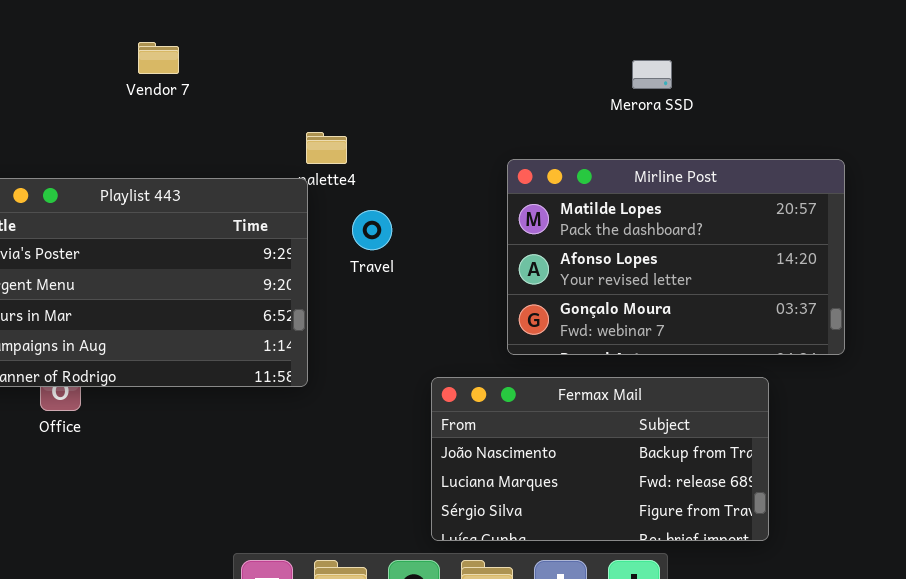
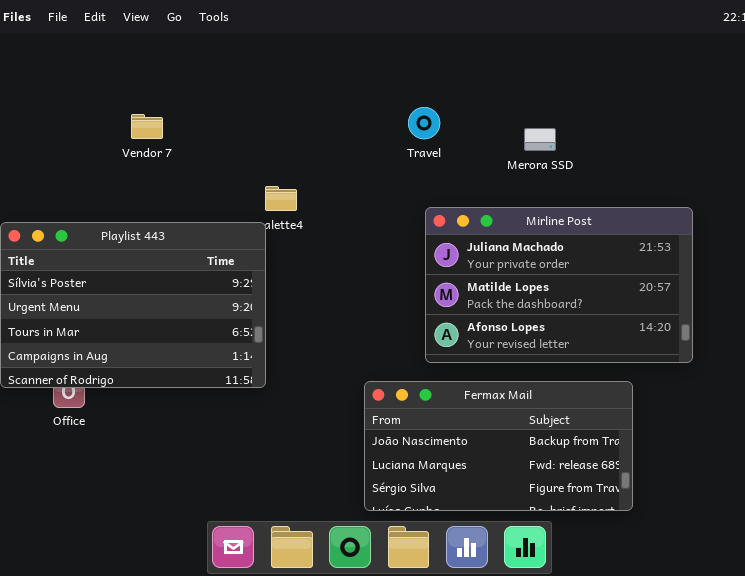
Mirline Post: [507,159,845,355] -> [425,207,693,363], scrolled up 1 row
Travel: [352,210,392,250] -> [408,107,440,139], moved

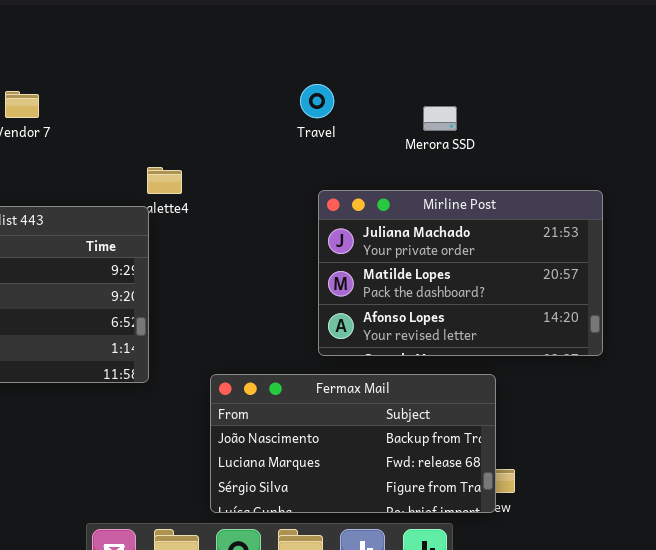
Fermax Mail: [364,381,633,511] -> [210,374,496,513], moved

